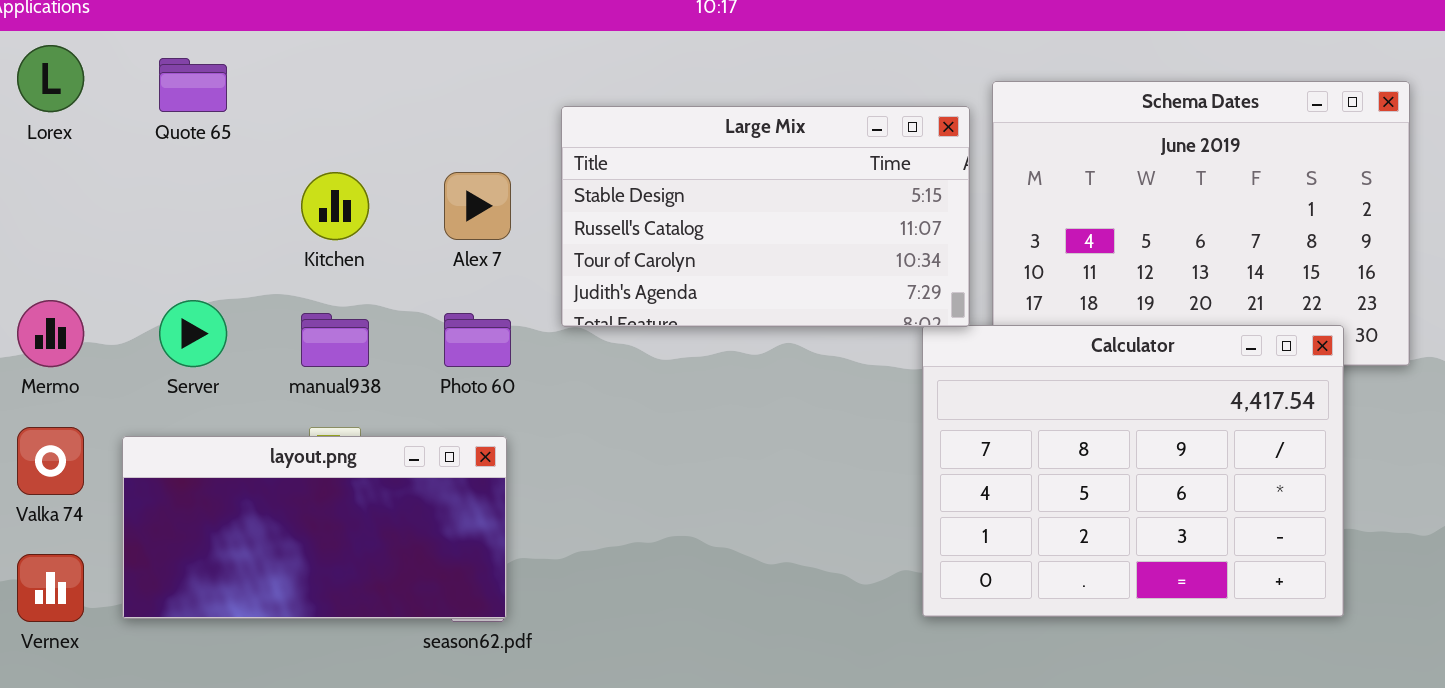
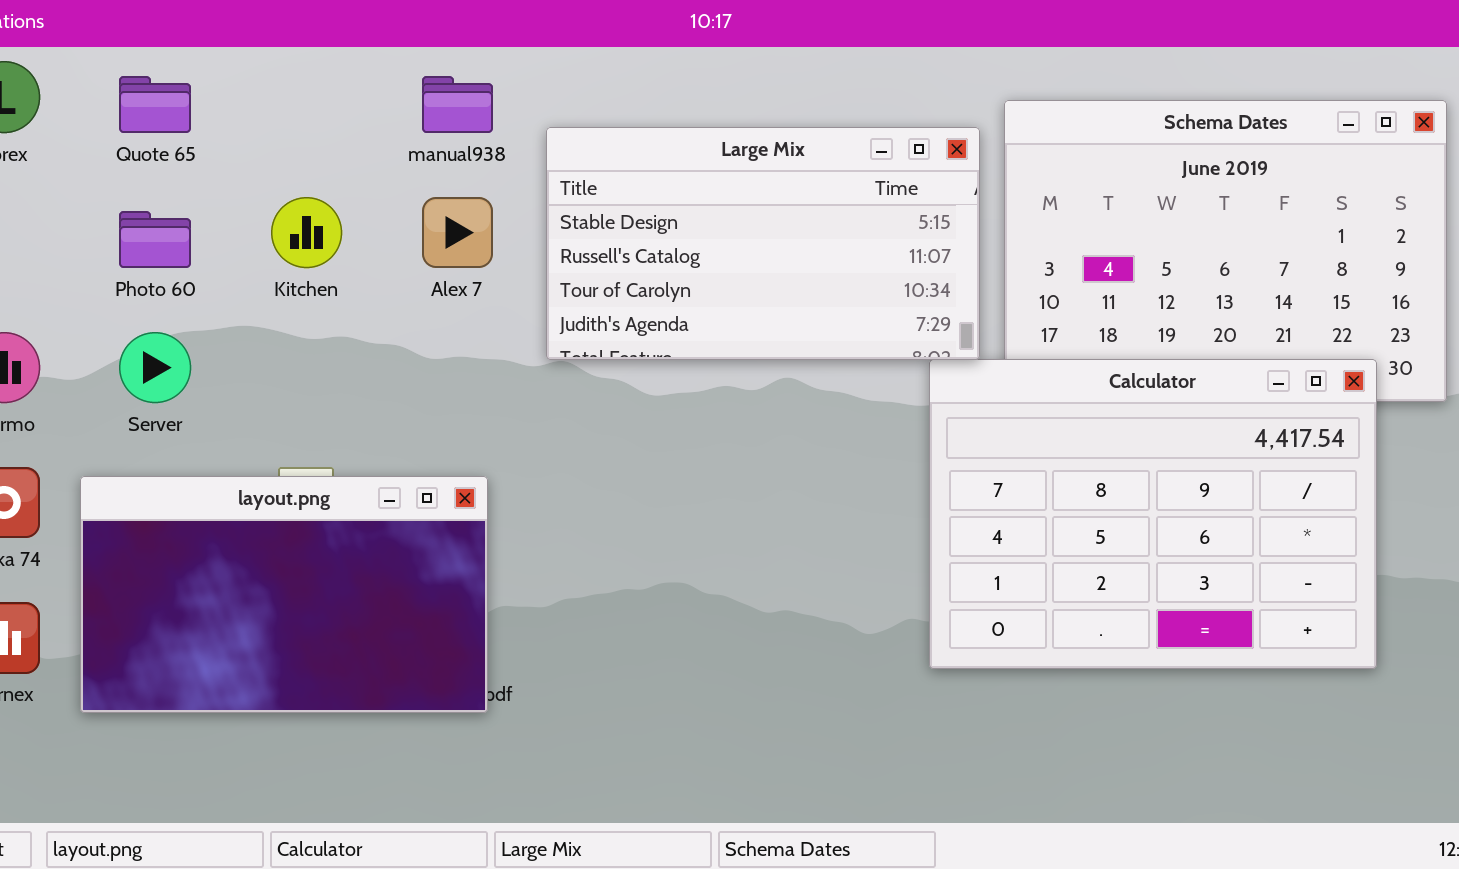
manual938: [301,313,369,367] -> [422,76,493,133], moved
Photo 60: [444,313,511,367] -> [119,211,191,268], moved
layout.png: [122,436,507,619] -> [80,476,488,713], resized

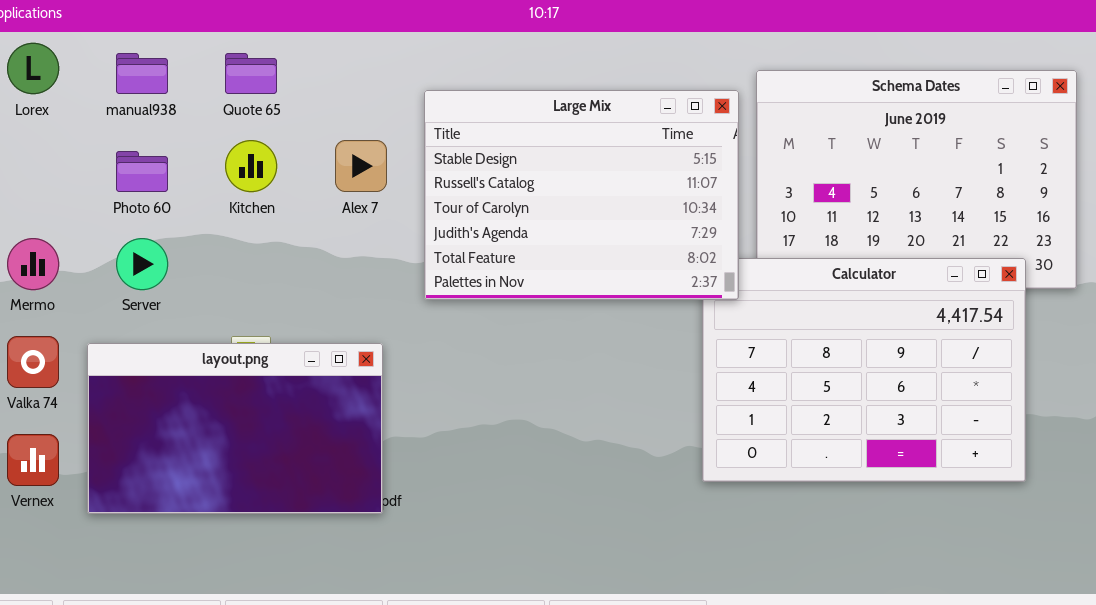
Quote 65: [119,76,191,133] -> [225,53,277,94], moved
manual938: [422,76,493,133] -> [116,53,168,94], moved
Large Mix: [546,127,980,360] -> [424,90,739,300], resized

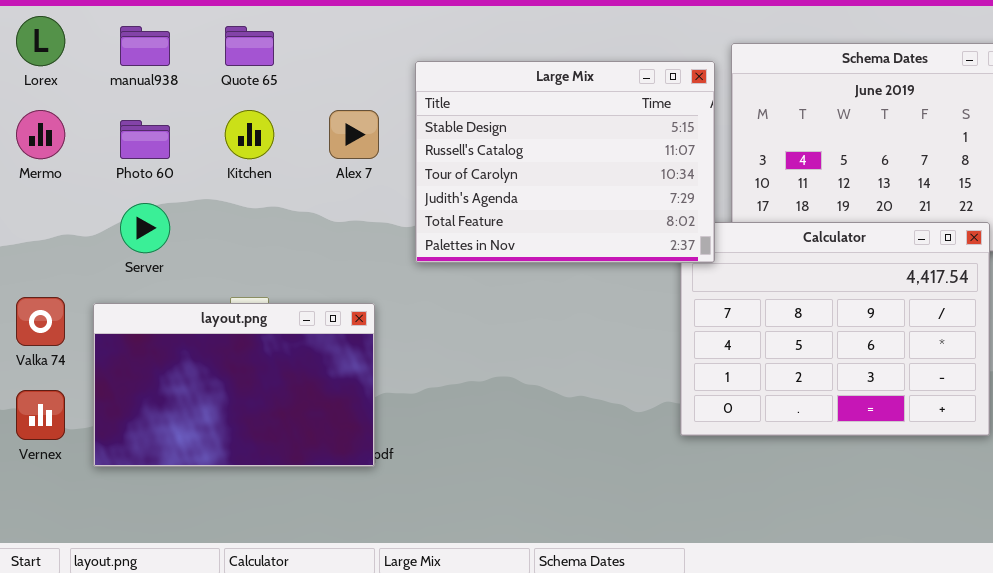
Mermo: [7,238,59,290] -> [16,110,65,159], moved

